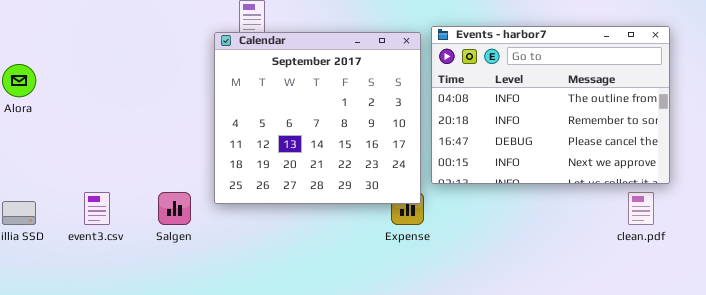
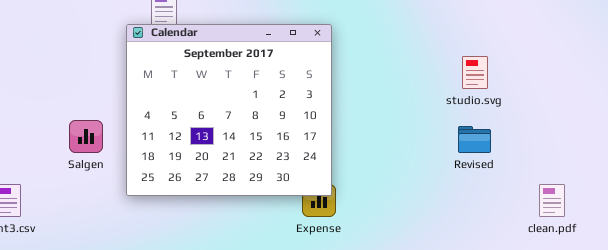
Events - harbor7: [431,26,670,184] -> none, closed
Salgen: [158,192,191,225] -> [69,120,103,153], moved

